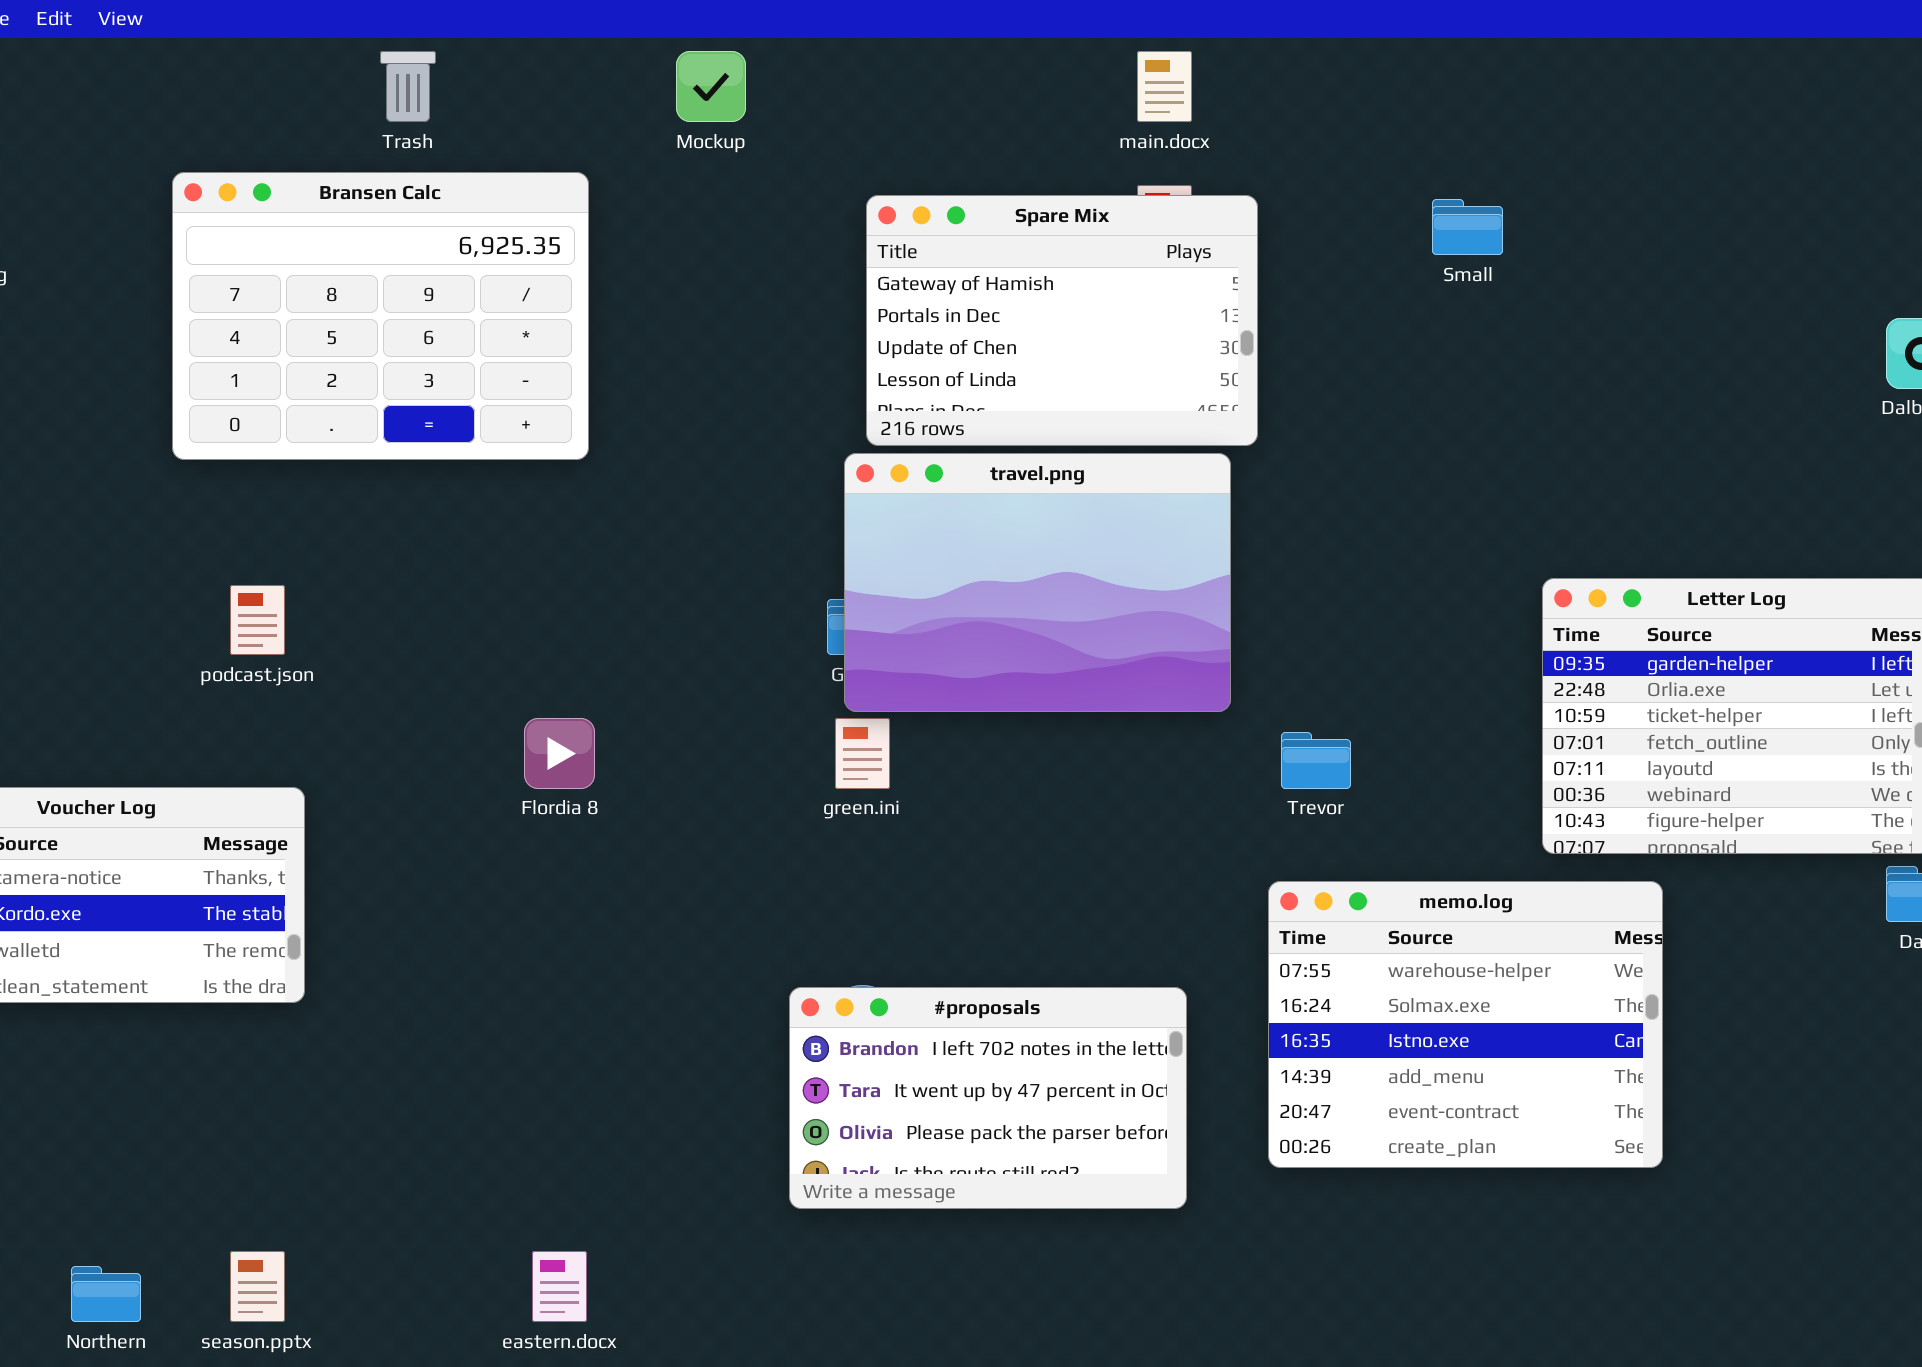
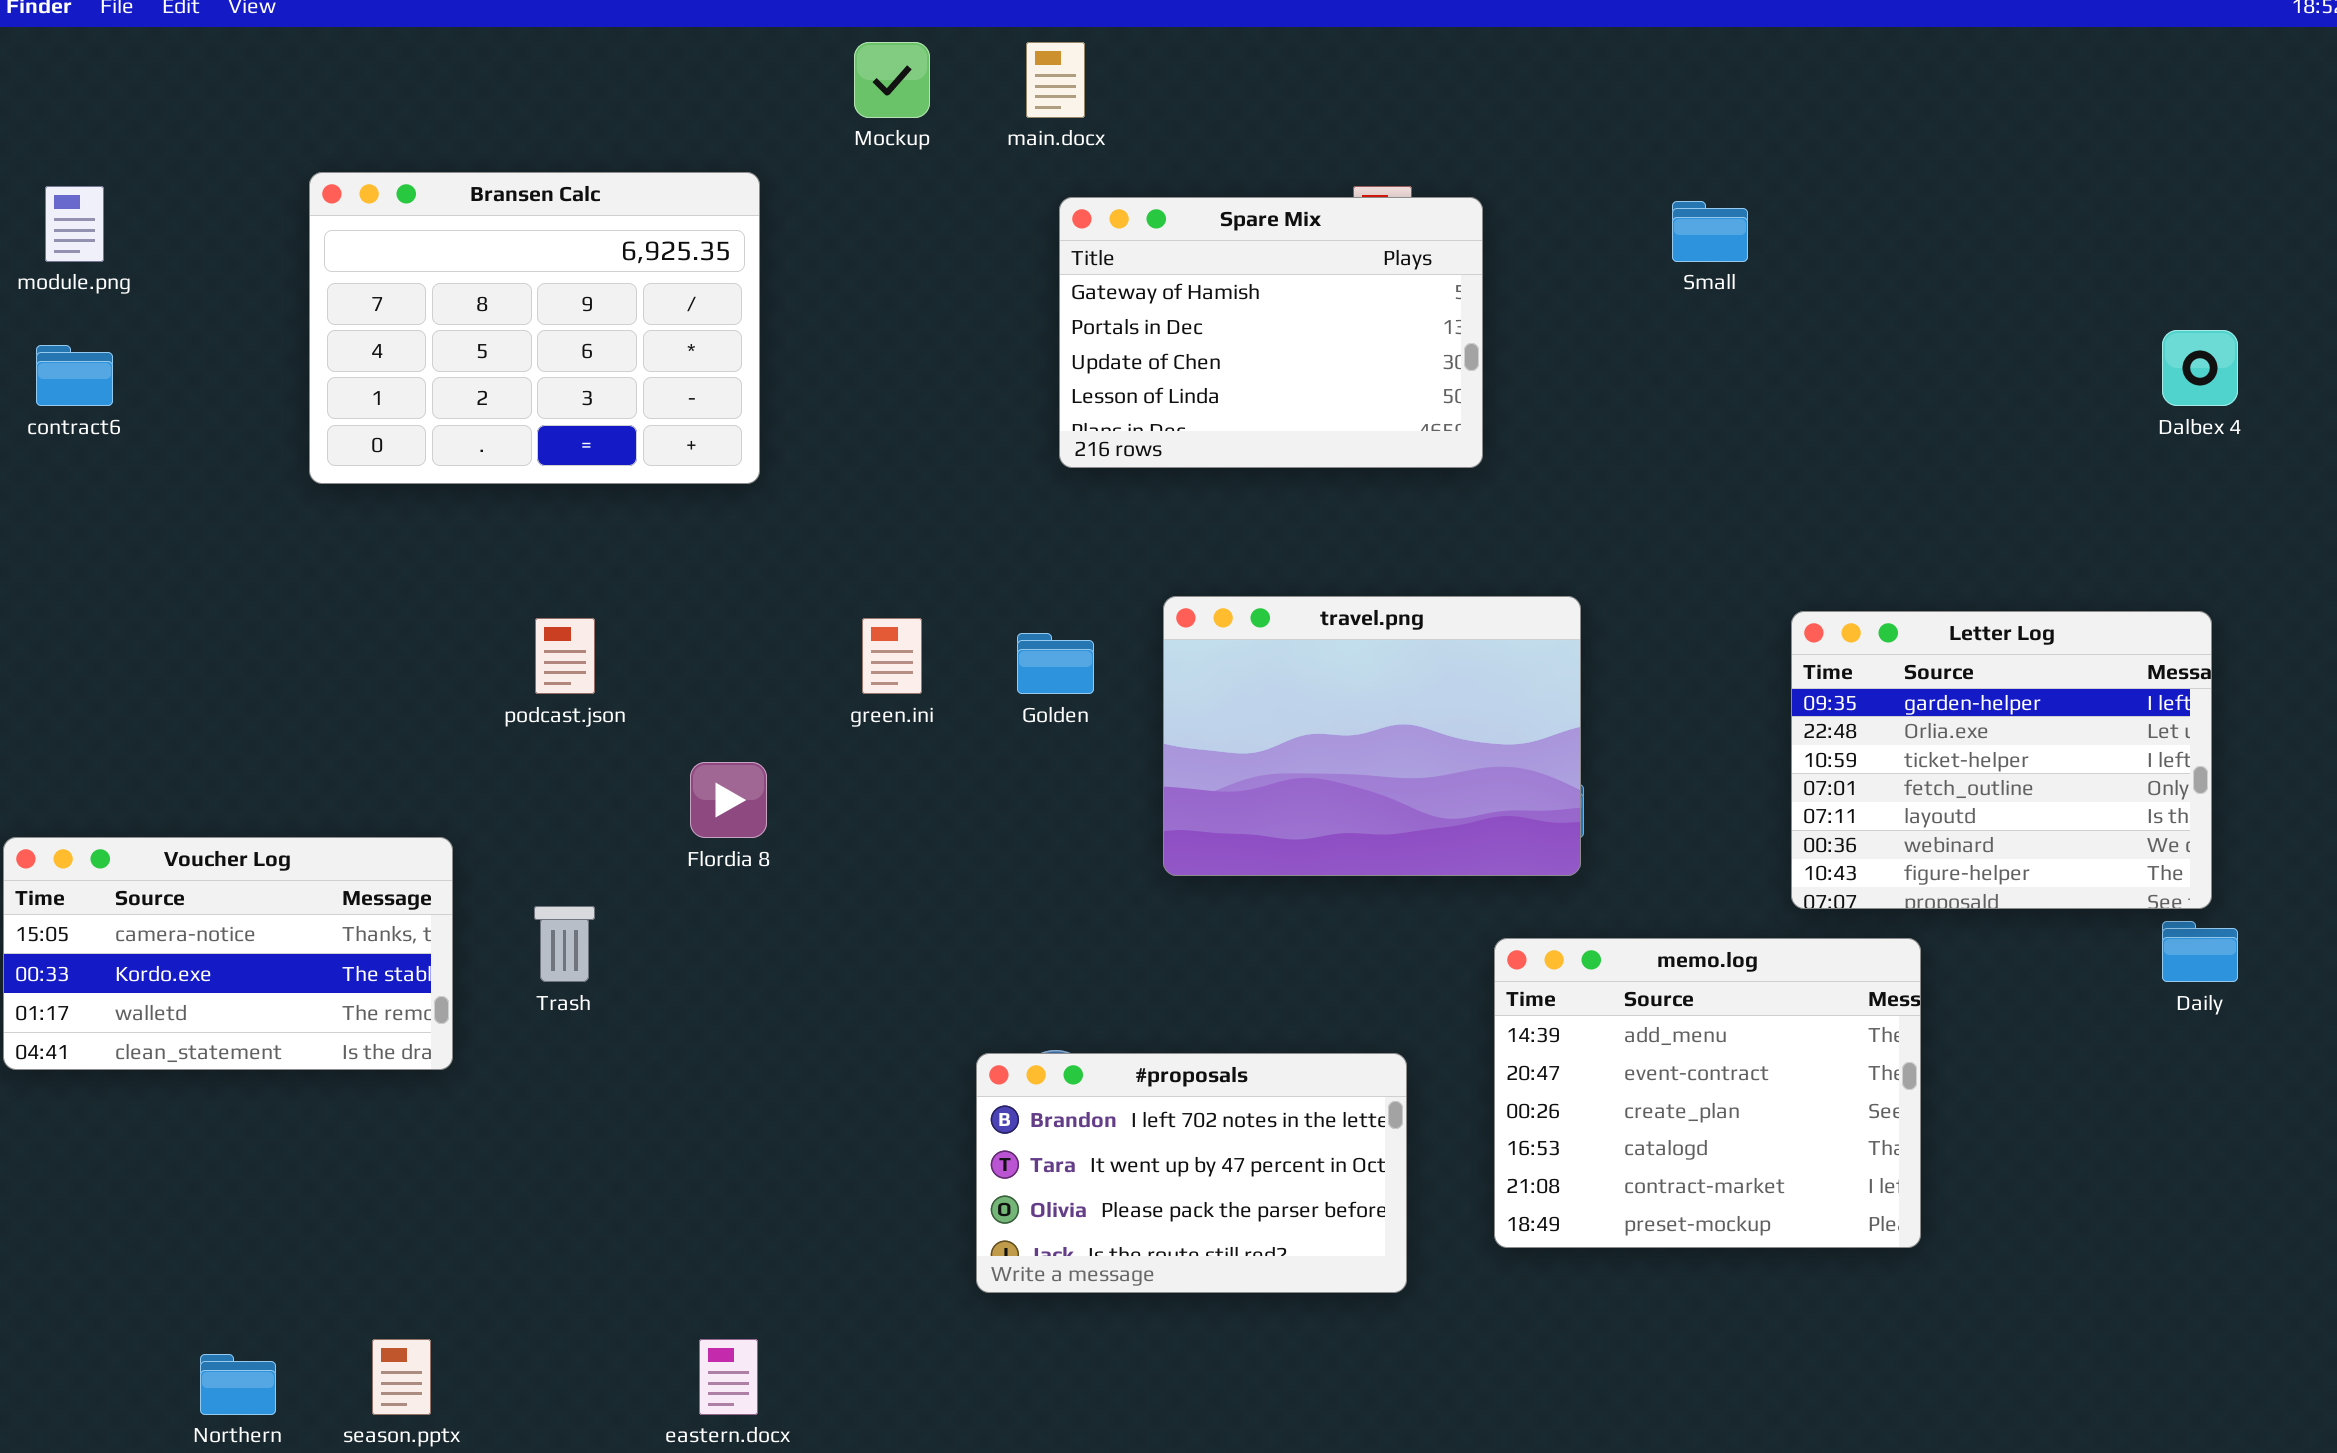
Trash: [380,51,436,122] -> [534,906,595,982], moved
main.docx: [1137,51,1192,122] -> [1026,42,1085,118], moved
travel.png: [844,453,1231,712] -> [1163,596,1581,876], moved
podcast.json: [230,585,285,655] -> [535,618,595,694], moved
green.ini: [835,718,890,789] -> [862,618,922,694], moved
memo.log: [1268,881,1663,1168] -> [1494,938,1921,1248], scrolled down 3 rows

